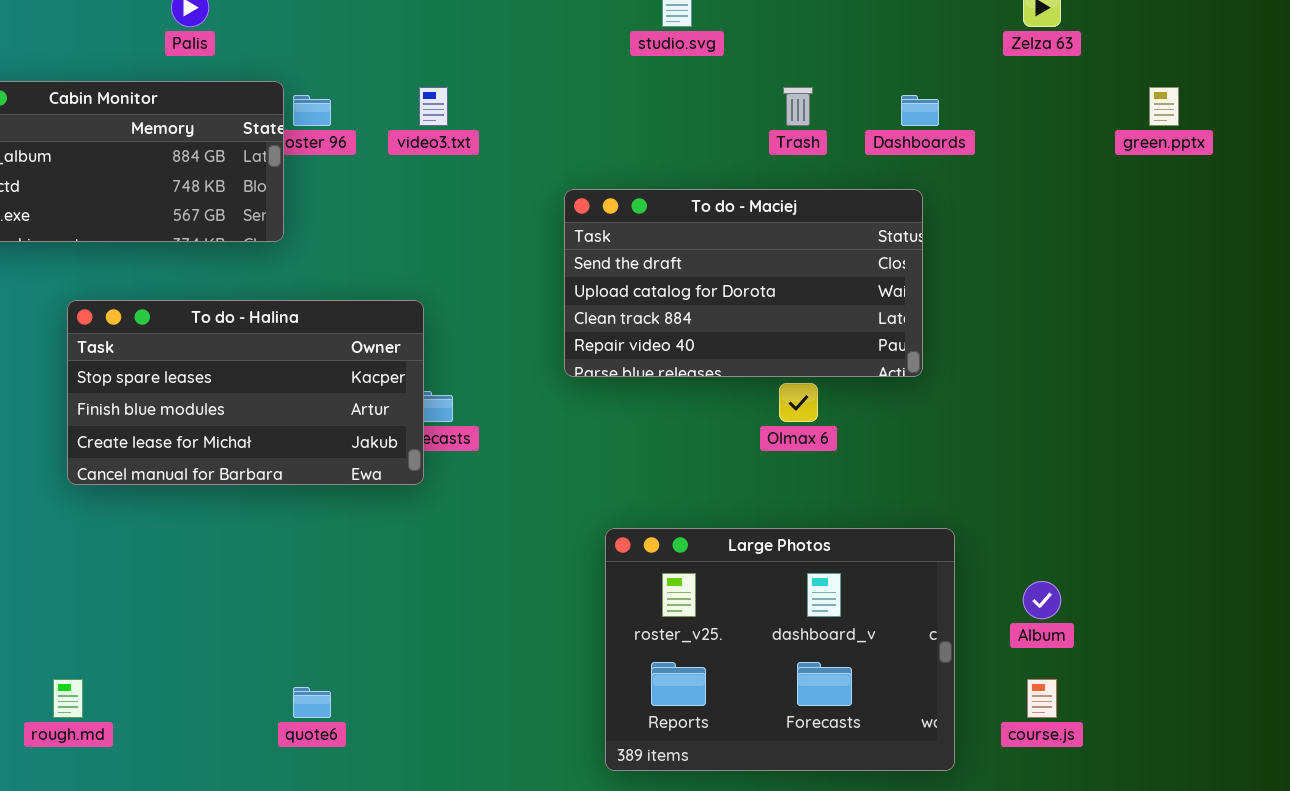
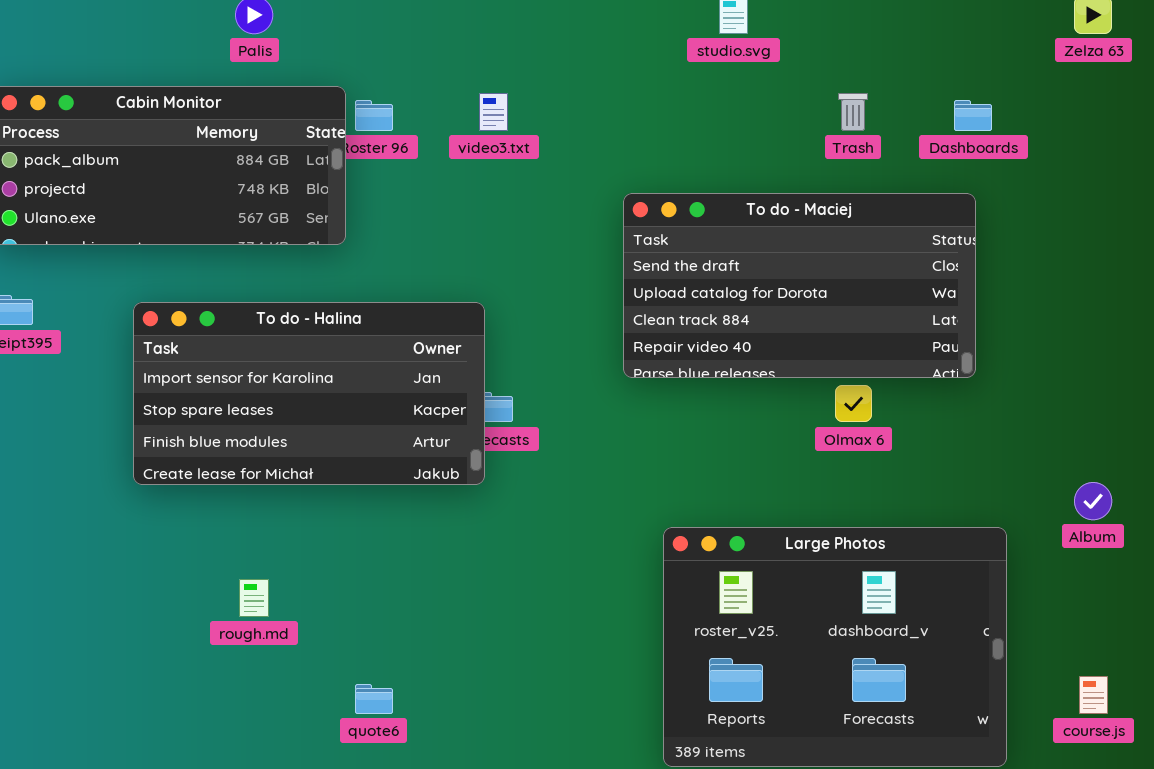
To do - Halina: [67,300,424,485] -> [133,302,485,485], scrolled up 1 row
Album: [1023,581,1061,619] -> [1074,482,1112,520], moved
rough.md: [53,679,83,718] -> [239,579,269,617], moved

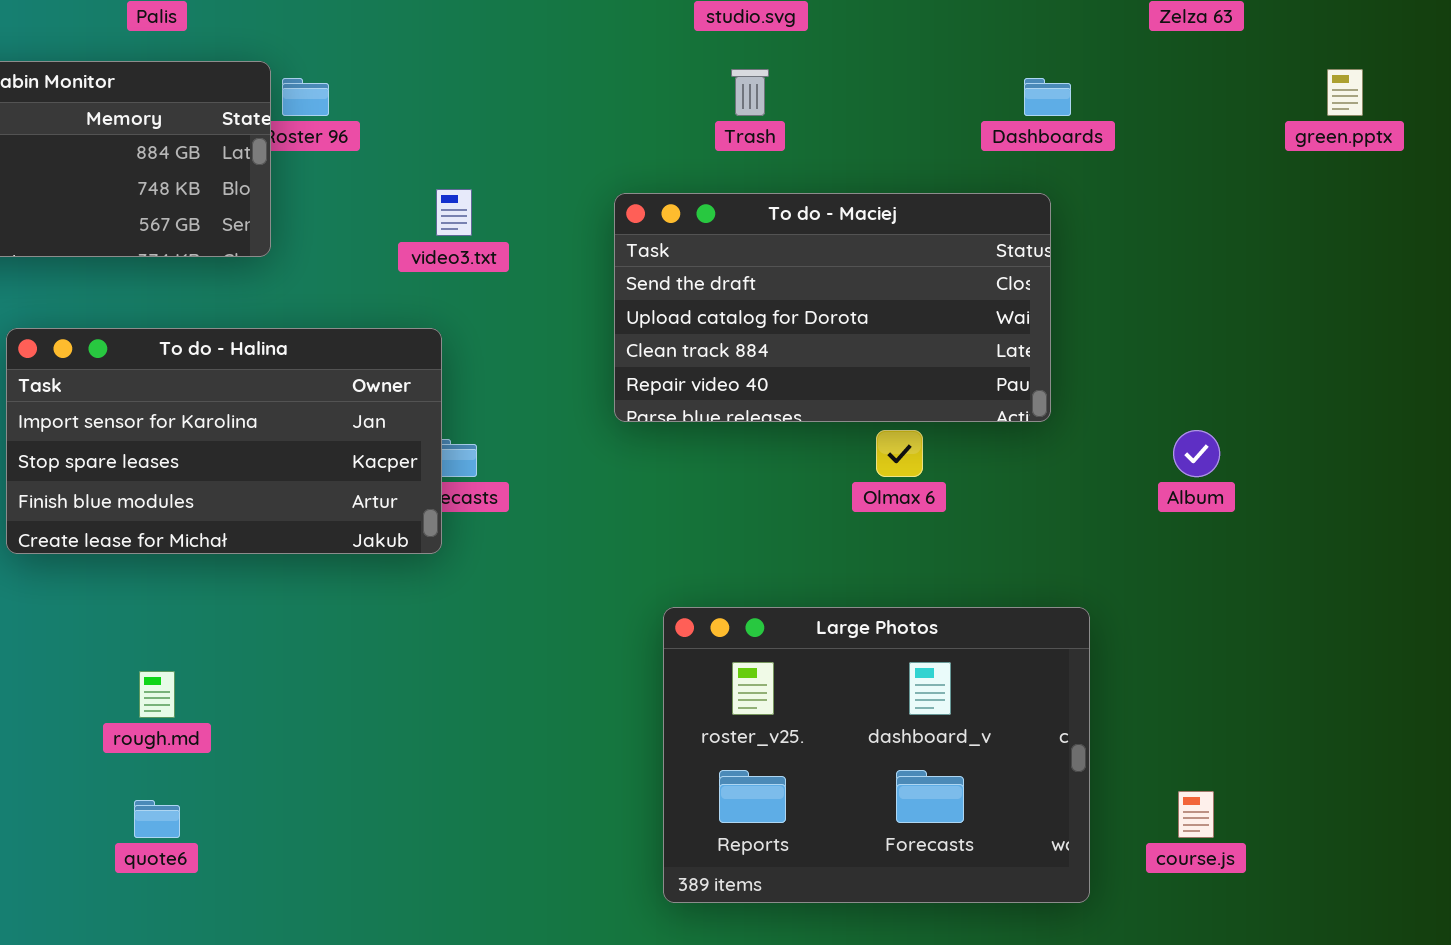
video3.txt: [479,93,508,131] -> [436,189,472,236], moved
Trash: [838,93,868,131] -> [731,69,769,116], moved
Album: [1074,482,1112,520] -> [1173,430,1220,477], moved
quote6: [355,684,393,714] -> [134,800,180,838], moved

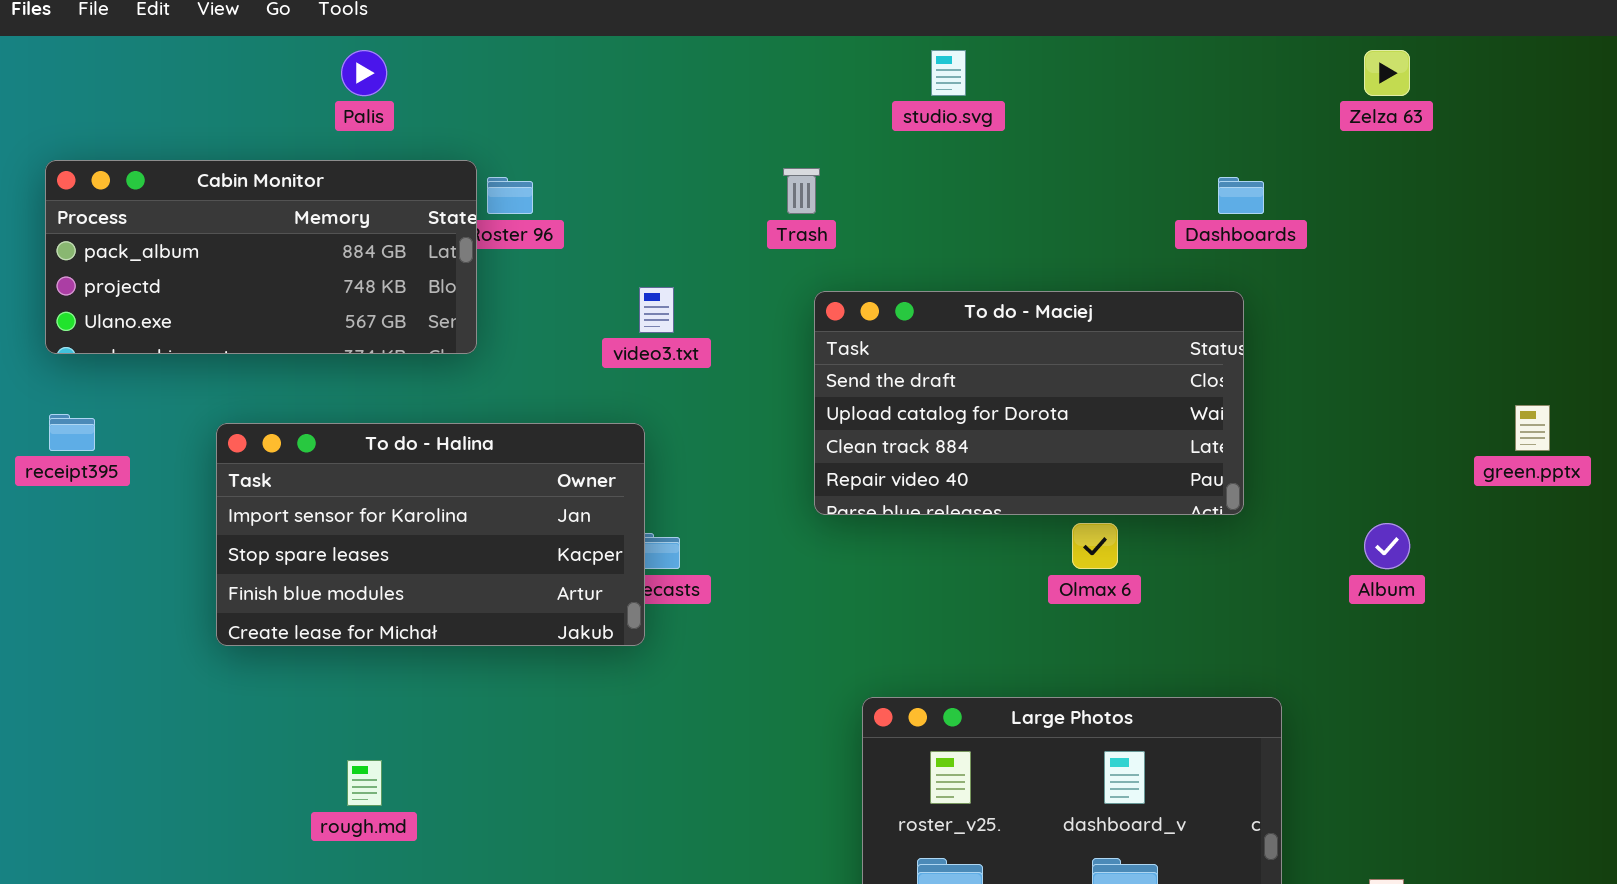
Trash: [731,69,769,116] -> [783,168,820,214], moved
green.pptx: [1327,69,1363,116] -> [1515,405,1550,451], moved

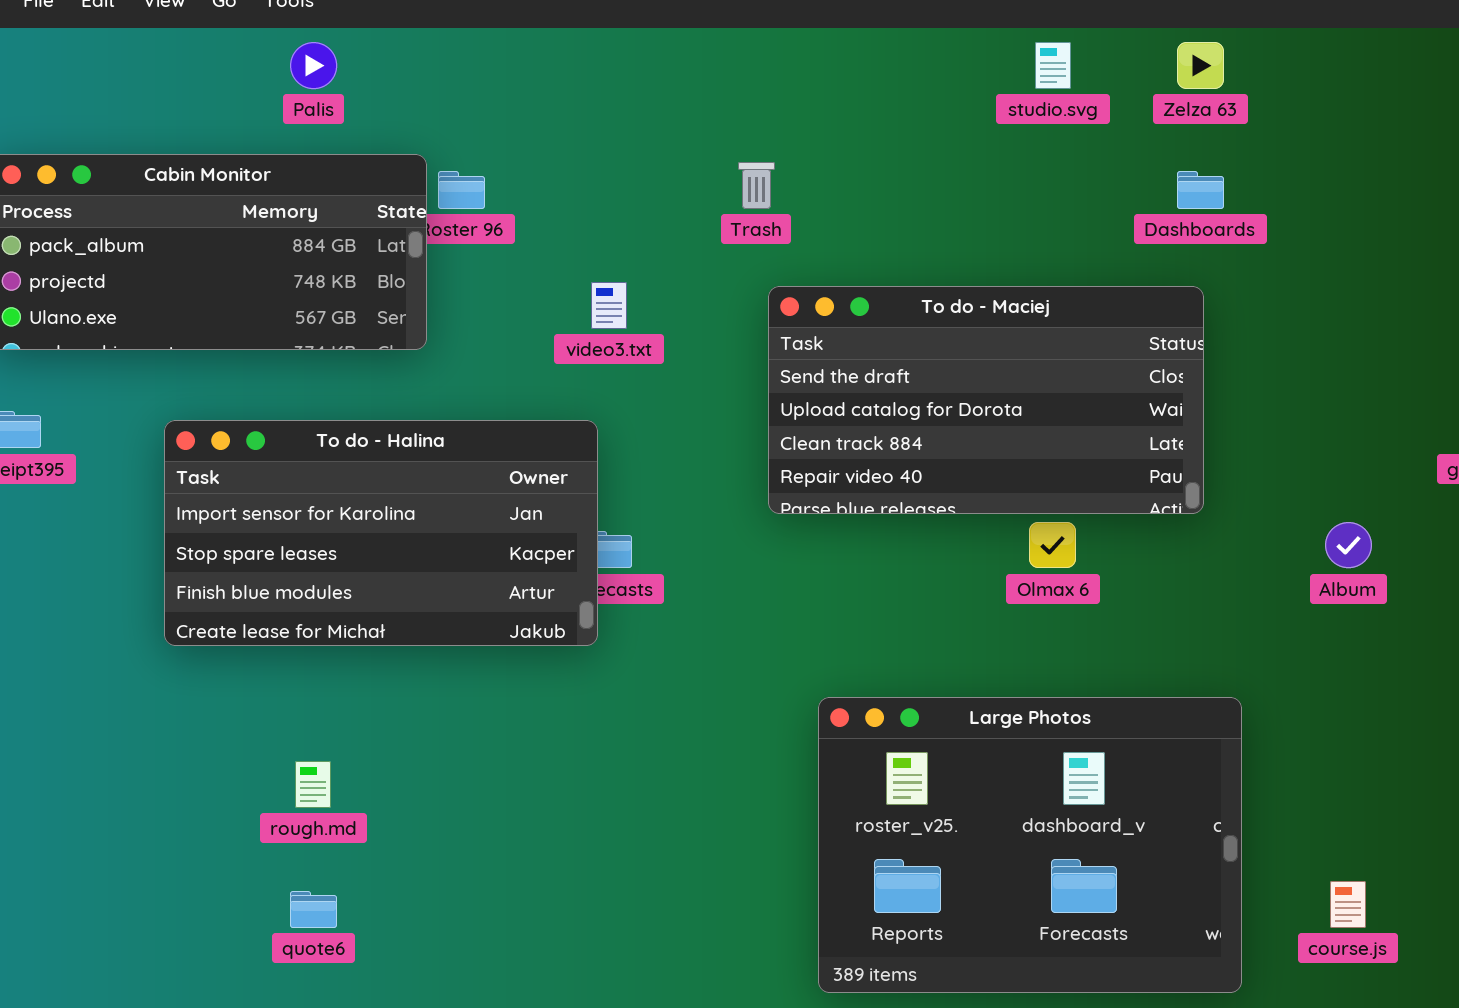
studio.svg: [931,50,966,96] -> [1035,42,1071,89], moved
Zelza 63: [1364,50,1410,96] -> [1177,42,1224,89], moved

